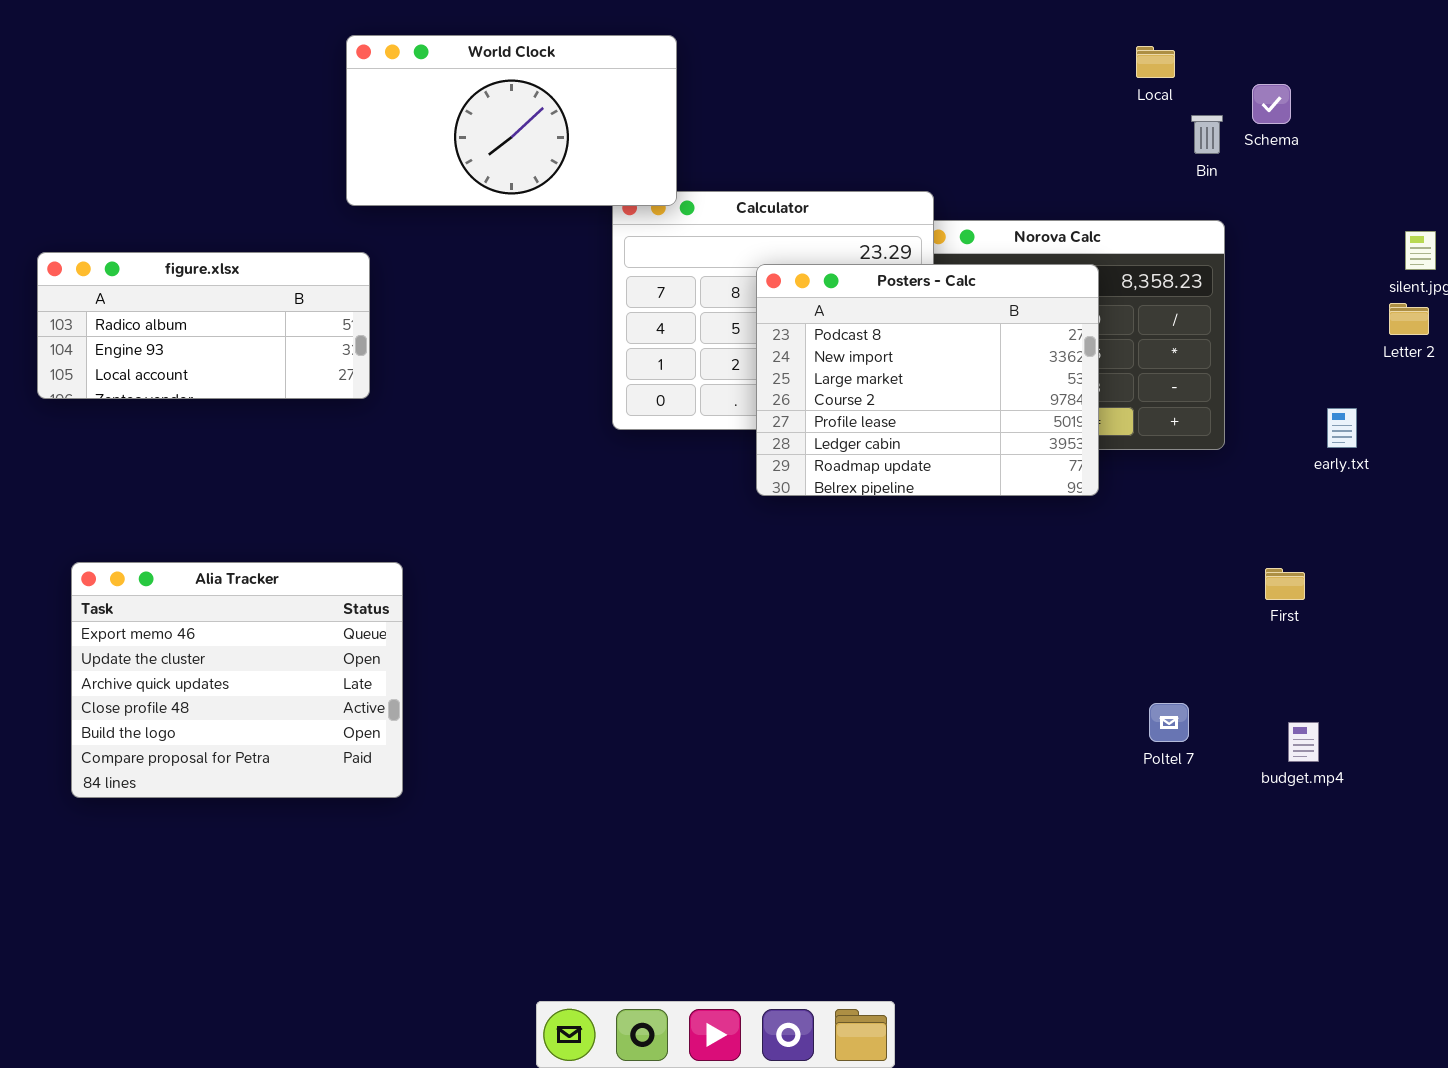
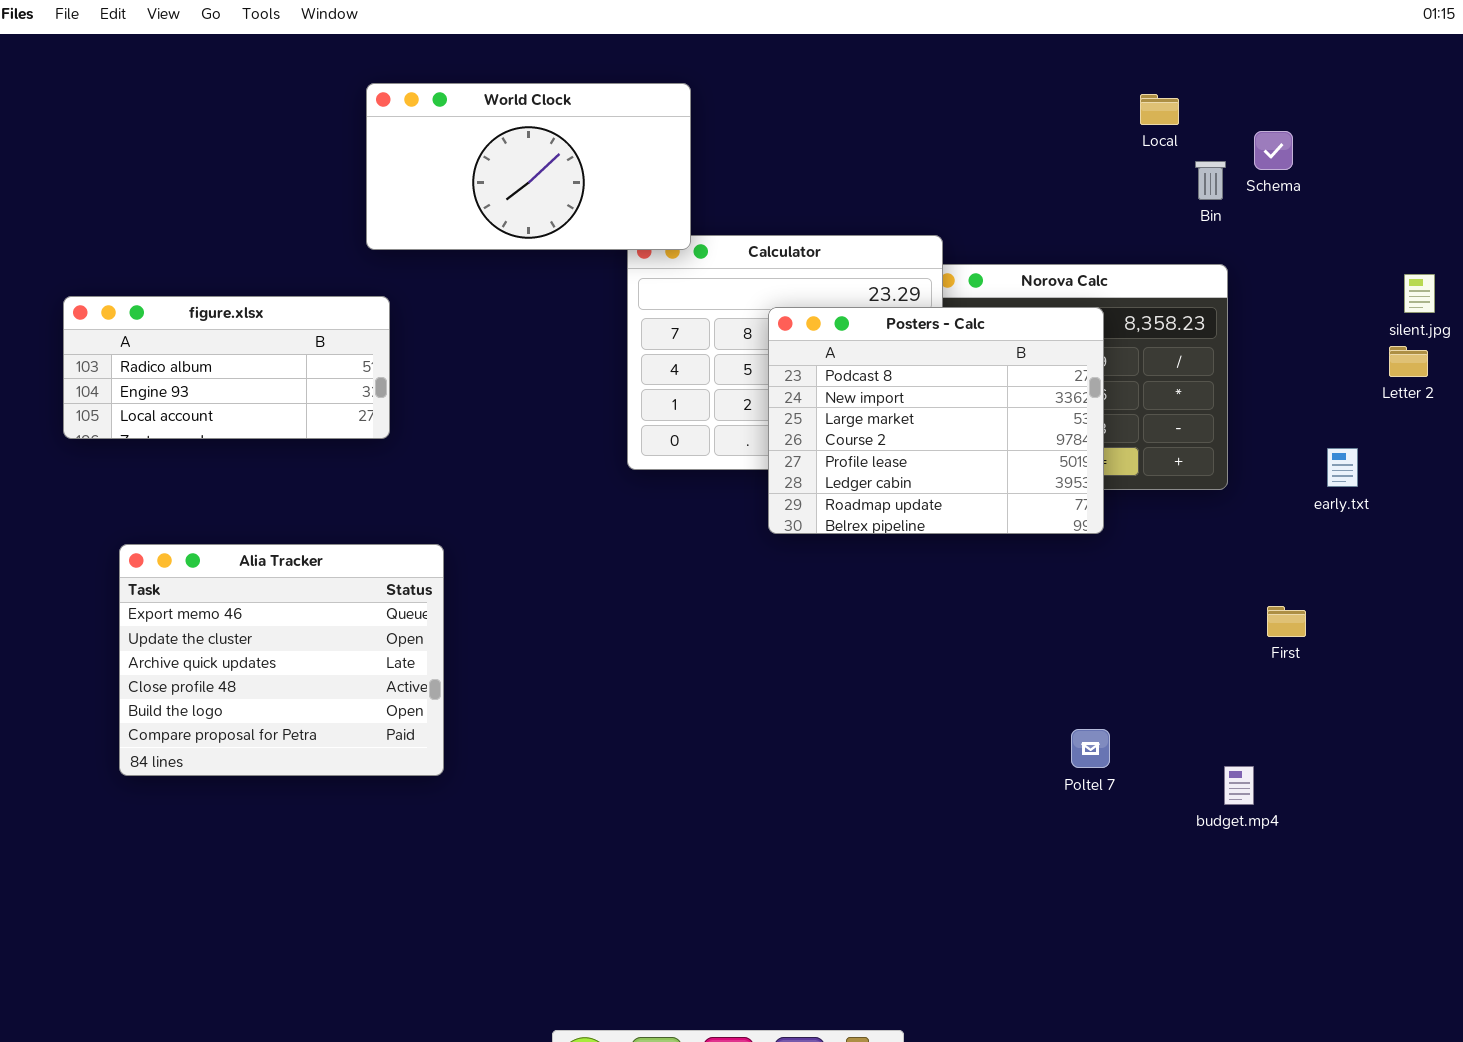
Alia Tracker: [71,562,403,798] -> [119,544,444,776], moved
Poltel 7: [1149,703,1189,742] -> [1071,729,1110,768], moved
budget.mp4: [1288,722,1319,762] -> [1224,766,1254,805], moved

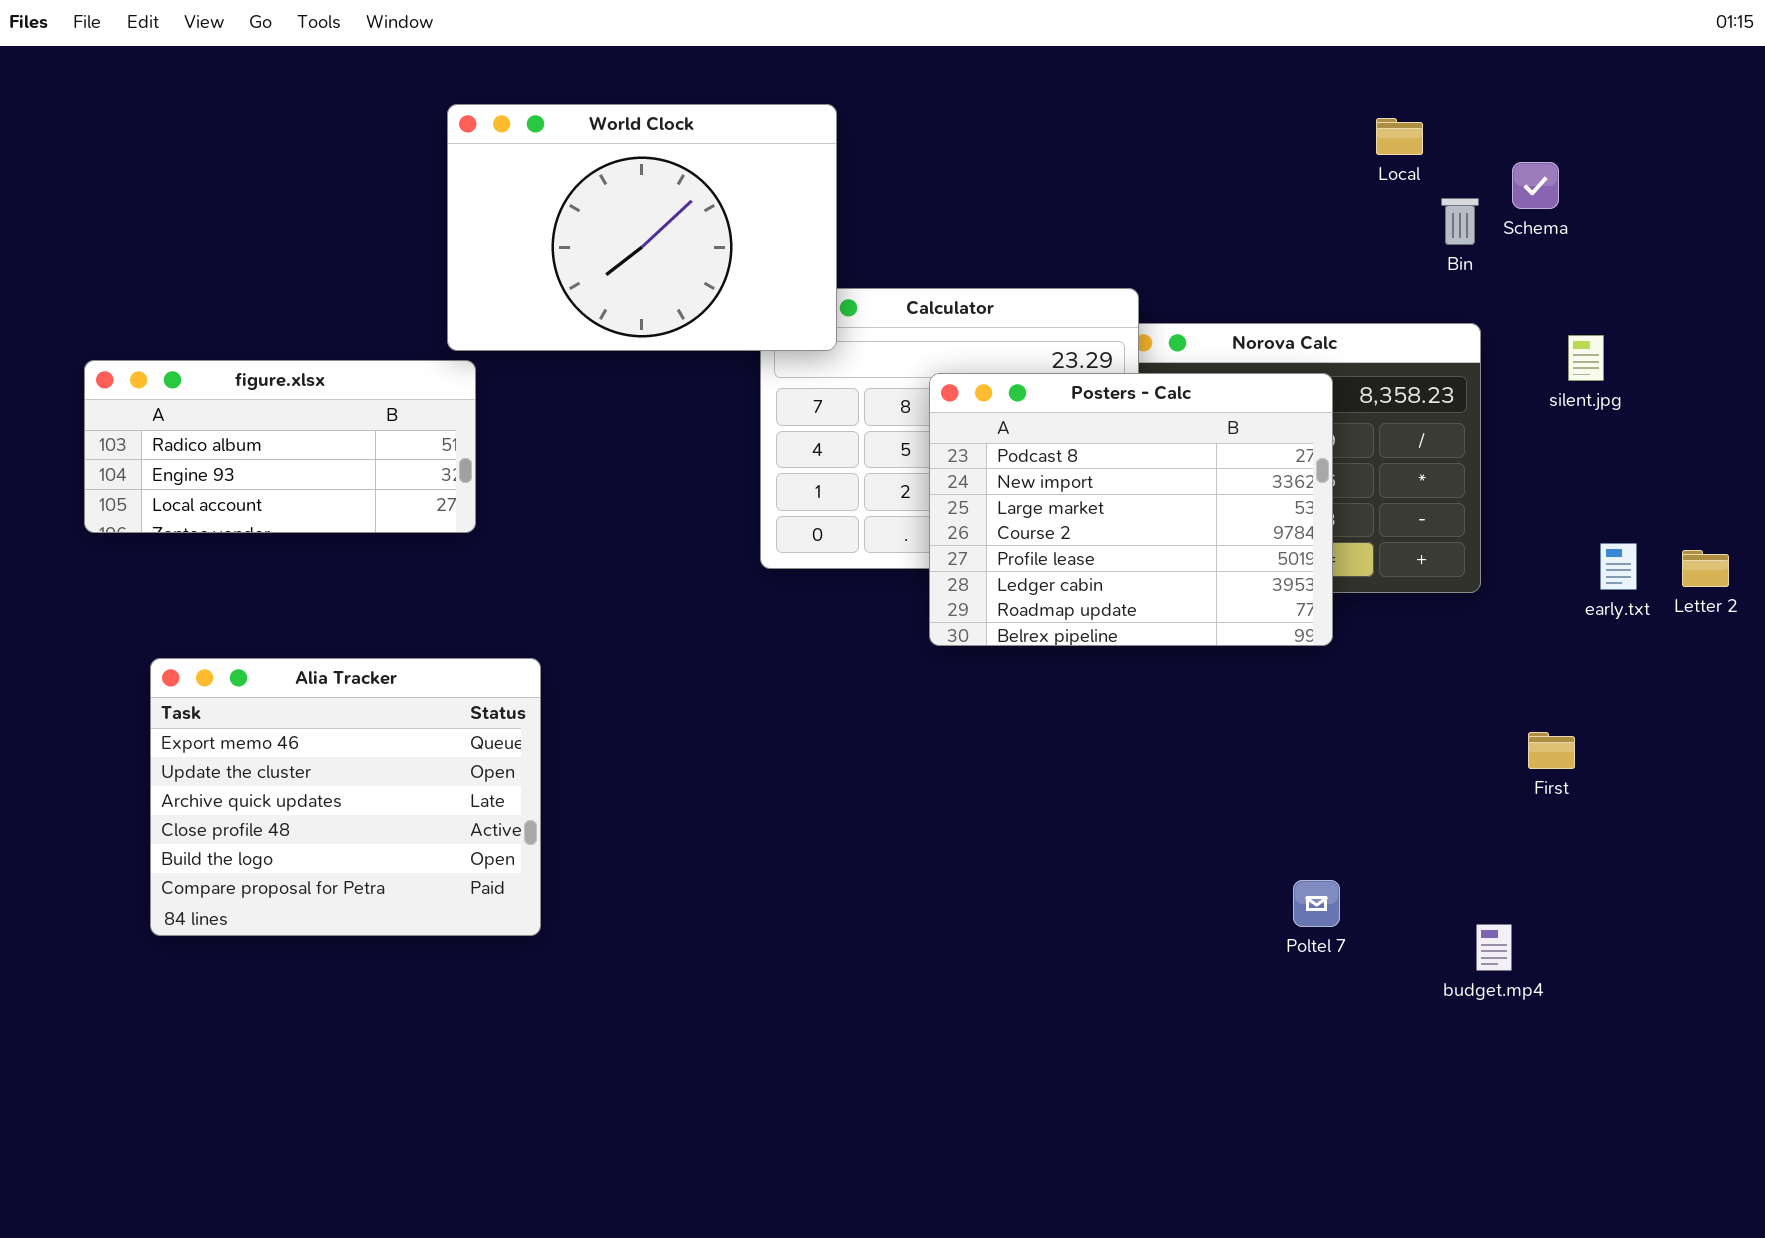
World Clock: [366,83,691,250] -> [447,104,837,351], resized
silent.jpg: [1404,274,1435,313] -> [1568,335,1604,381], moved
Letter 2: [1389,346,1428,377] -> [1682,550,1729,587], moved

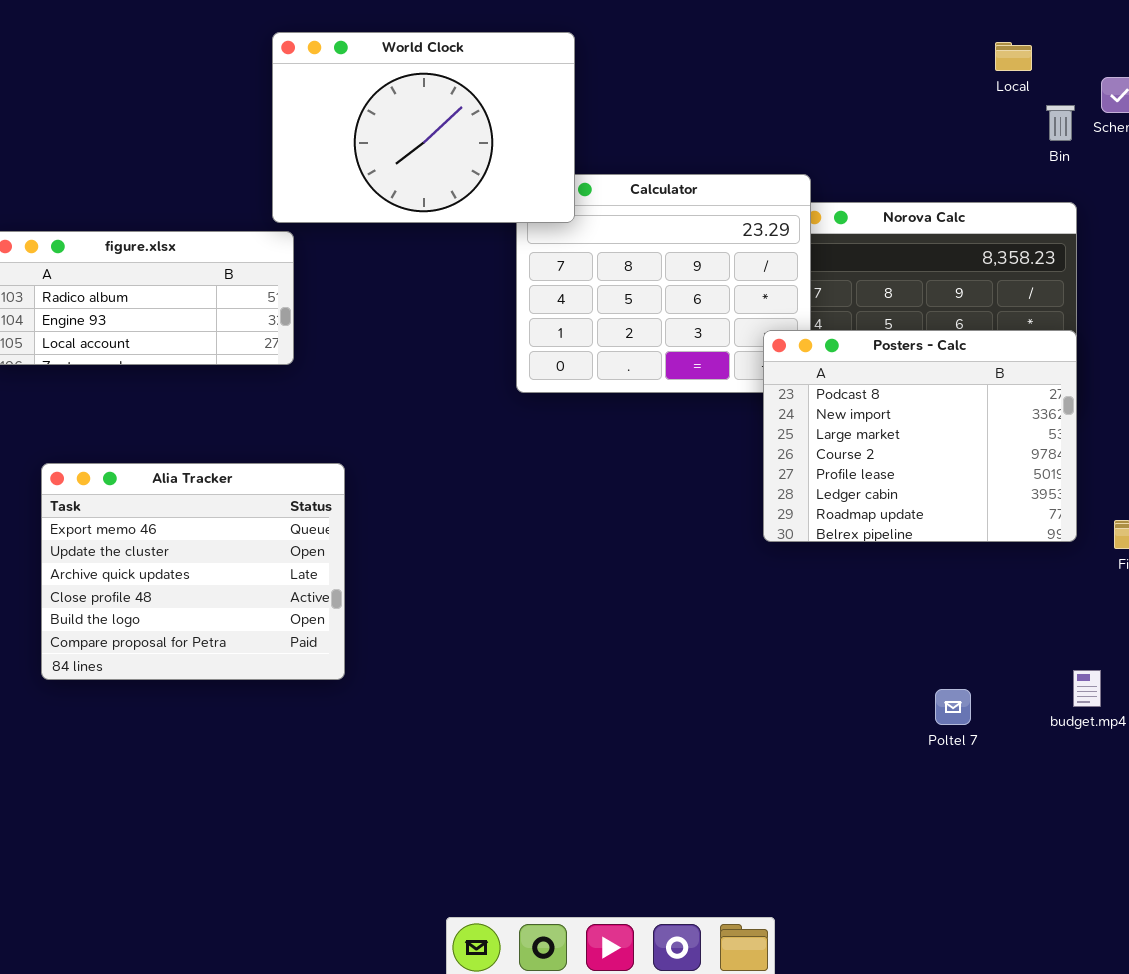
Posters - Calc: [929,373,1333,646] -> [763,330,1077,542], moved
Poltel 7: [1293,880,1340,927] -> [935,689,971,725], moved

